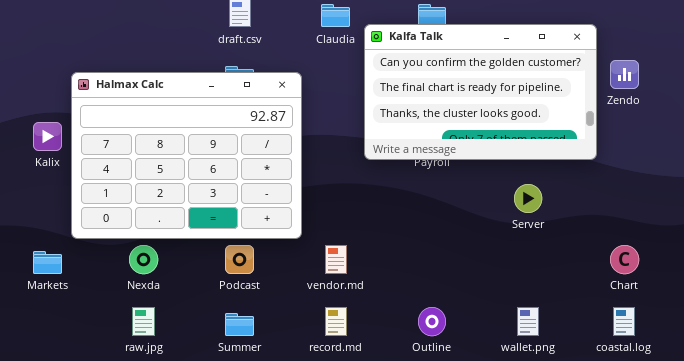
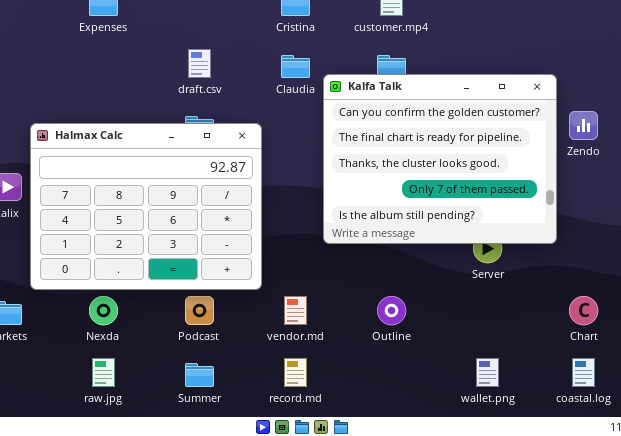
Kalfa Talk: [364,24,597,160] -> [323,74,557,244], resized
Outline: [418,307,446,336] -> [377,296,406,325], moved

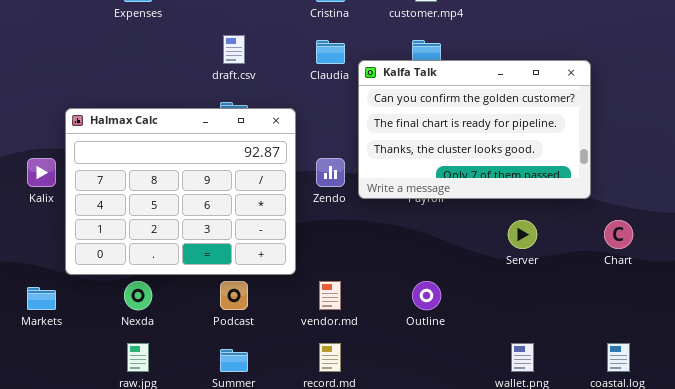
Kalfa Talk: [323,74,557,244] -> [358,60,591,199], resized
Zendo: [569,111,598,140] -> [316,158,345,187], moved
Chart: [569,296,598,325] -> [604,220,633,249], moved

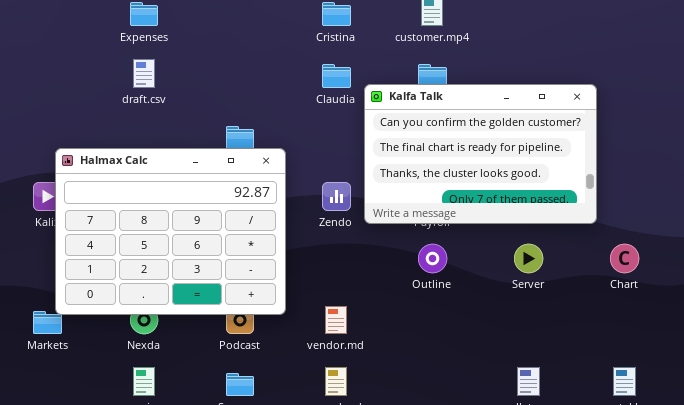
draft.csv: [223,35,245,64] -> [133,59,155,88], moved
Halmax Calc: [65,108,296,275] -> [55,148,286,315], moved
Outline: [412,281,441,310] -> [418,244,447,273], moved

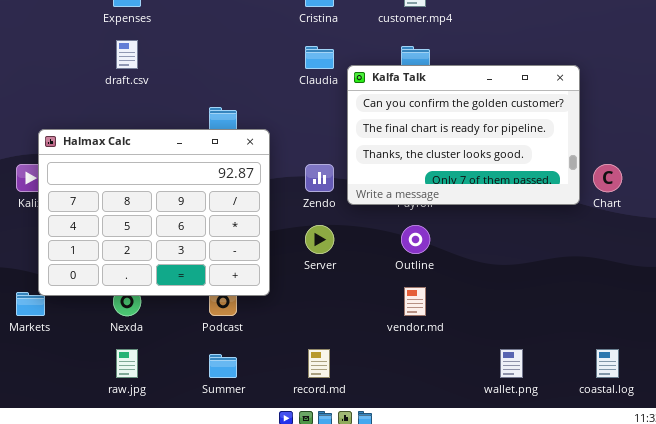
Server: [514,244,543,273] -> [305,225,334,254], moved
Chart: [610,244,639,273] -> [593,164,622,192], moved
vendor.md: [325,306,347,334] -> [404,287,426,316], moved

